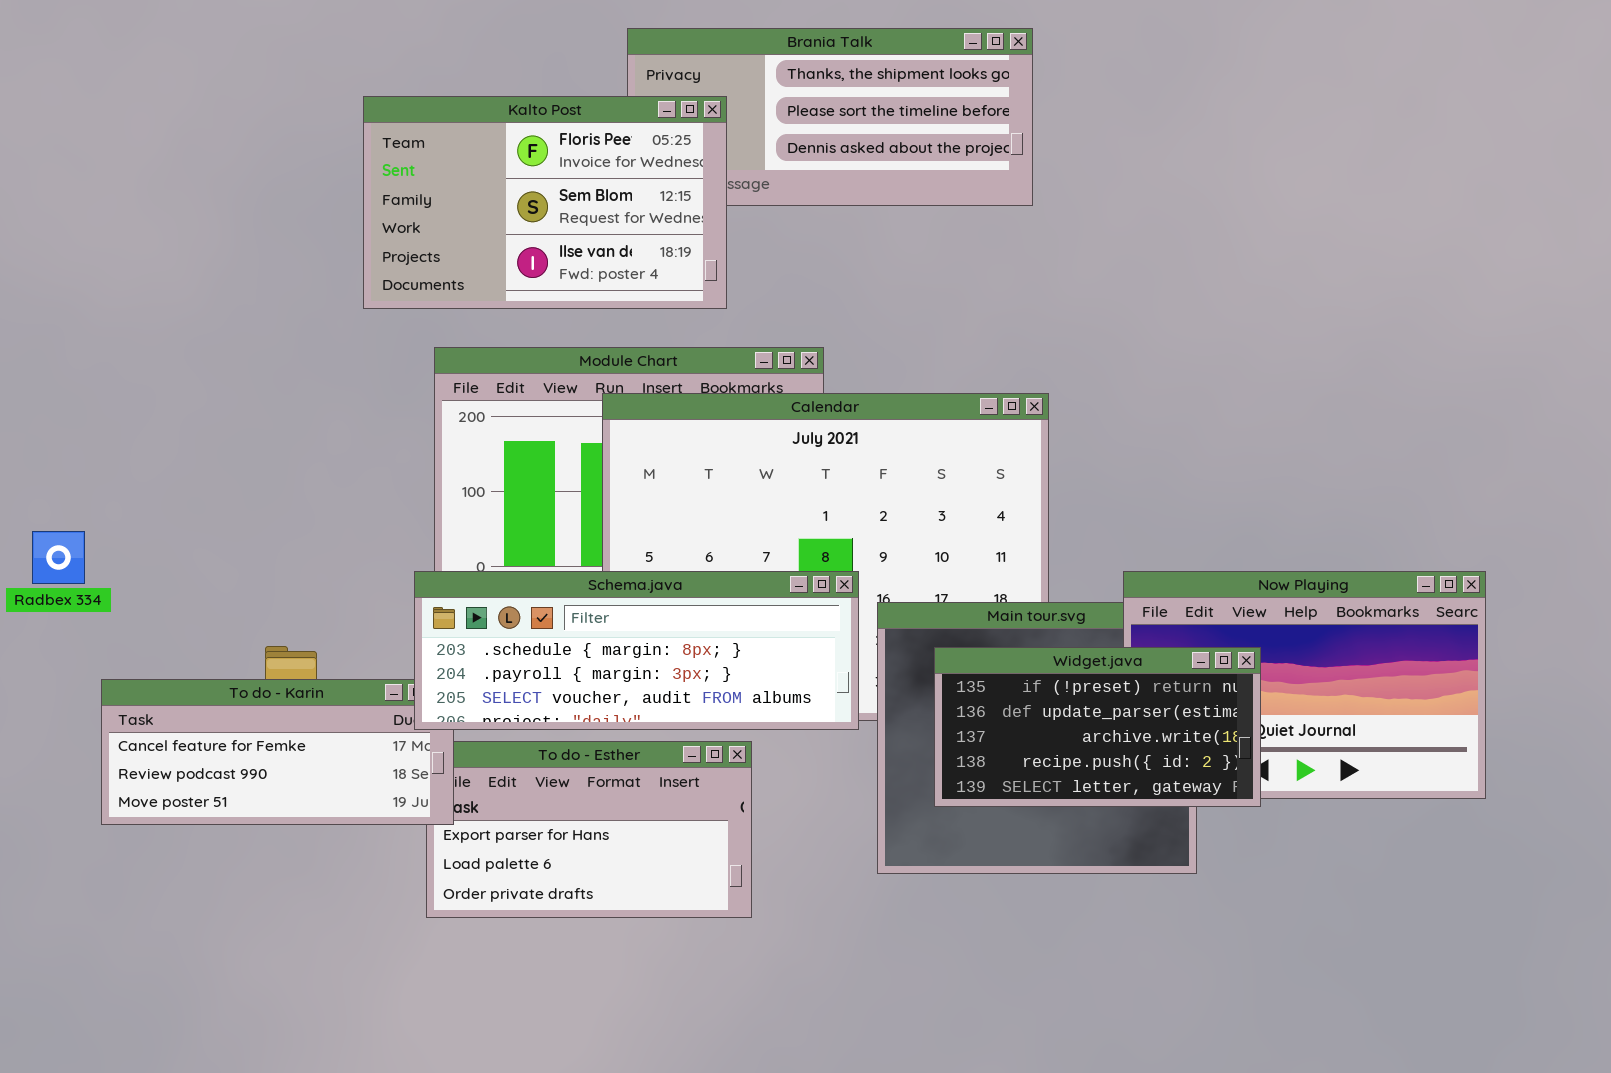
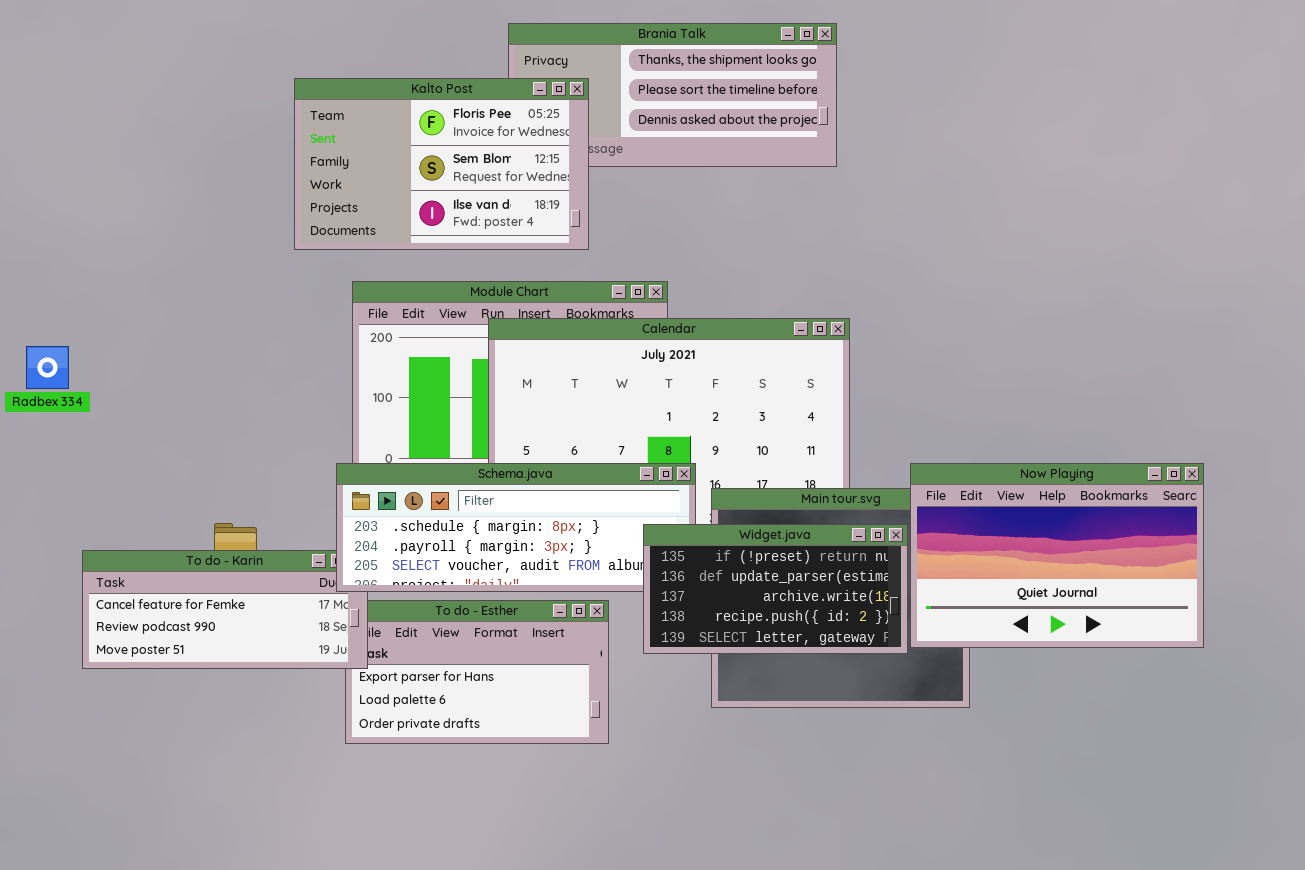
Radbex 334: [32,531,85,584] -> [26,346,69,389], moved
Widget.java: [934,647,1261,807] -> [643,524,908,654], moved

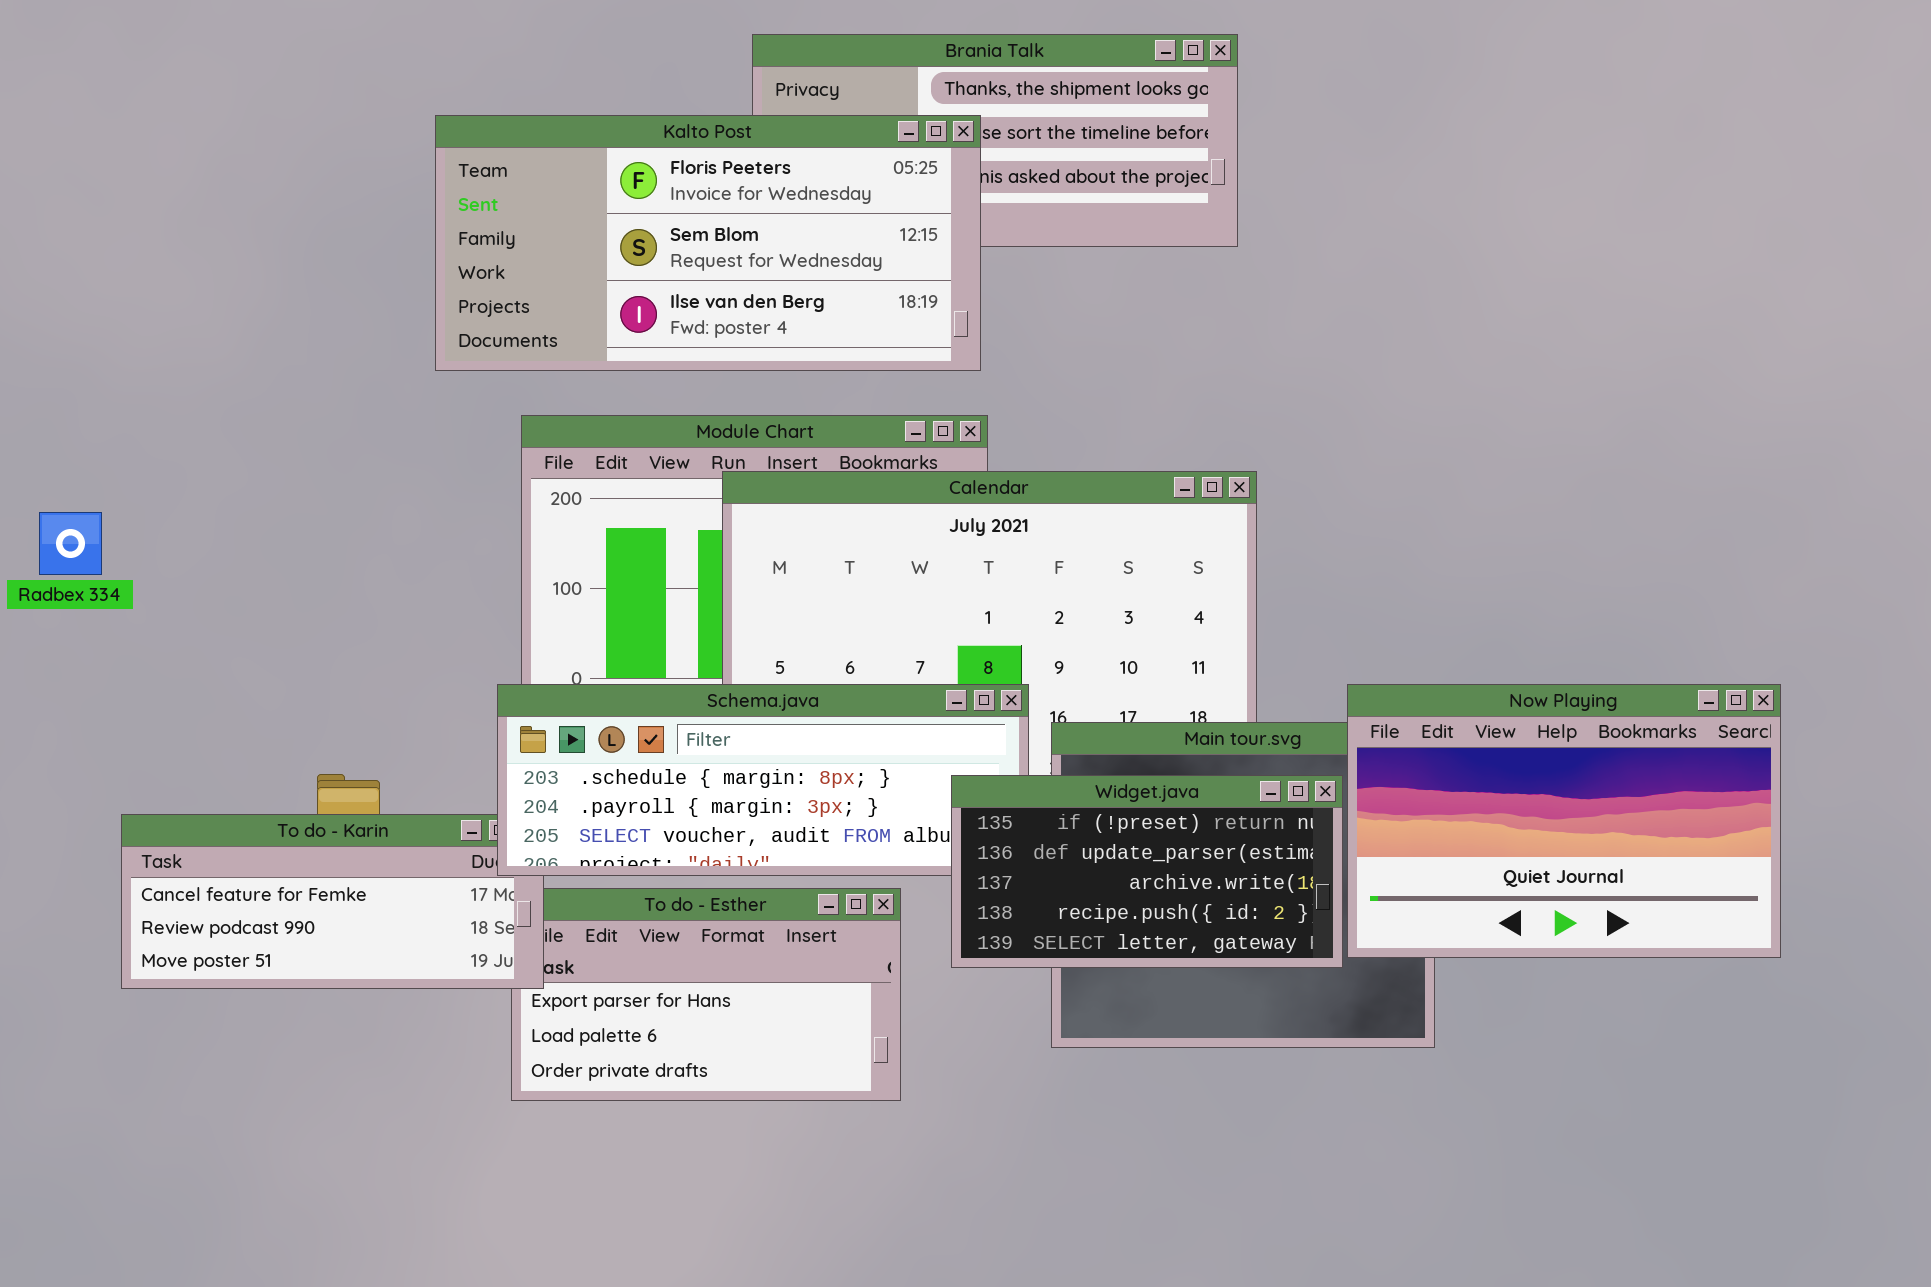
Kalto Post: [294,78,589,250] -> [435,115,981,371], resized

